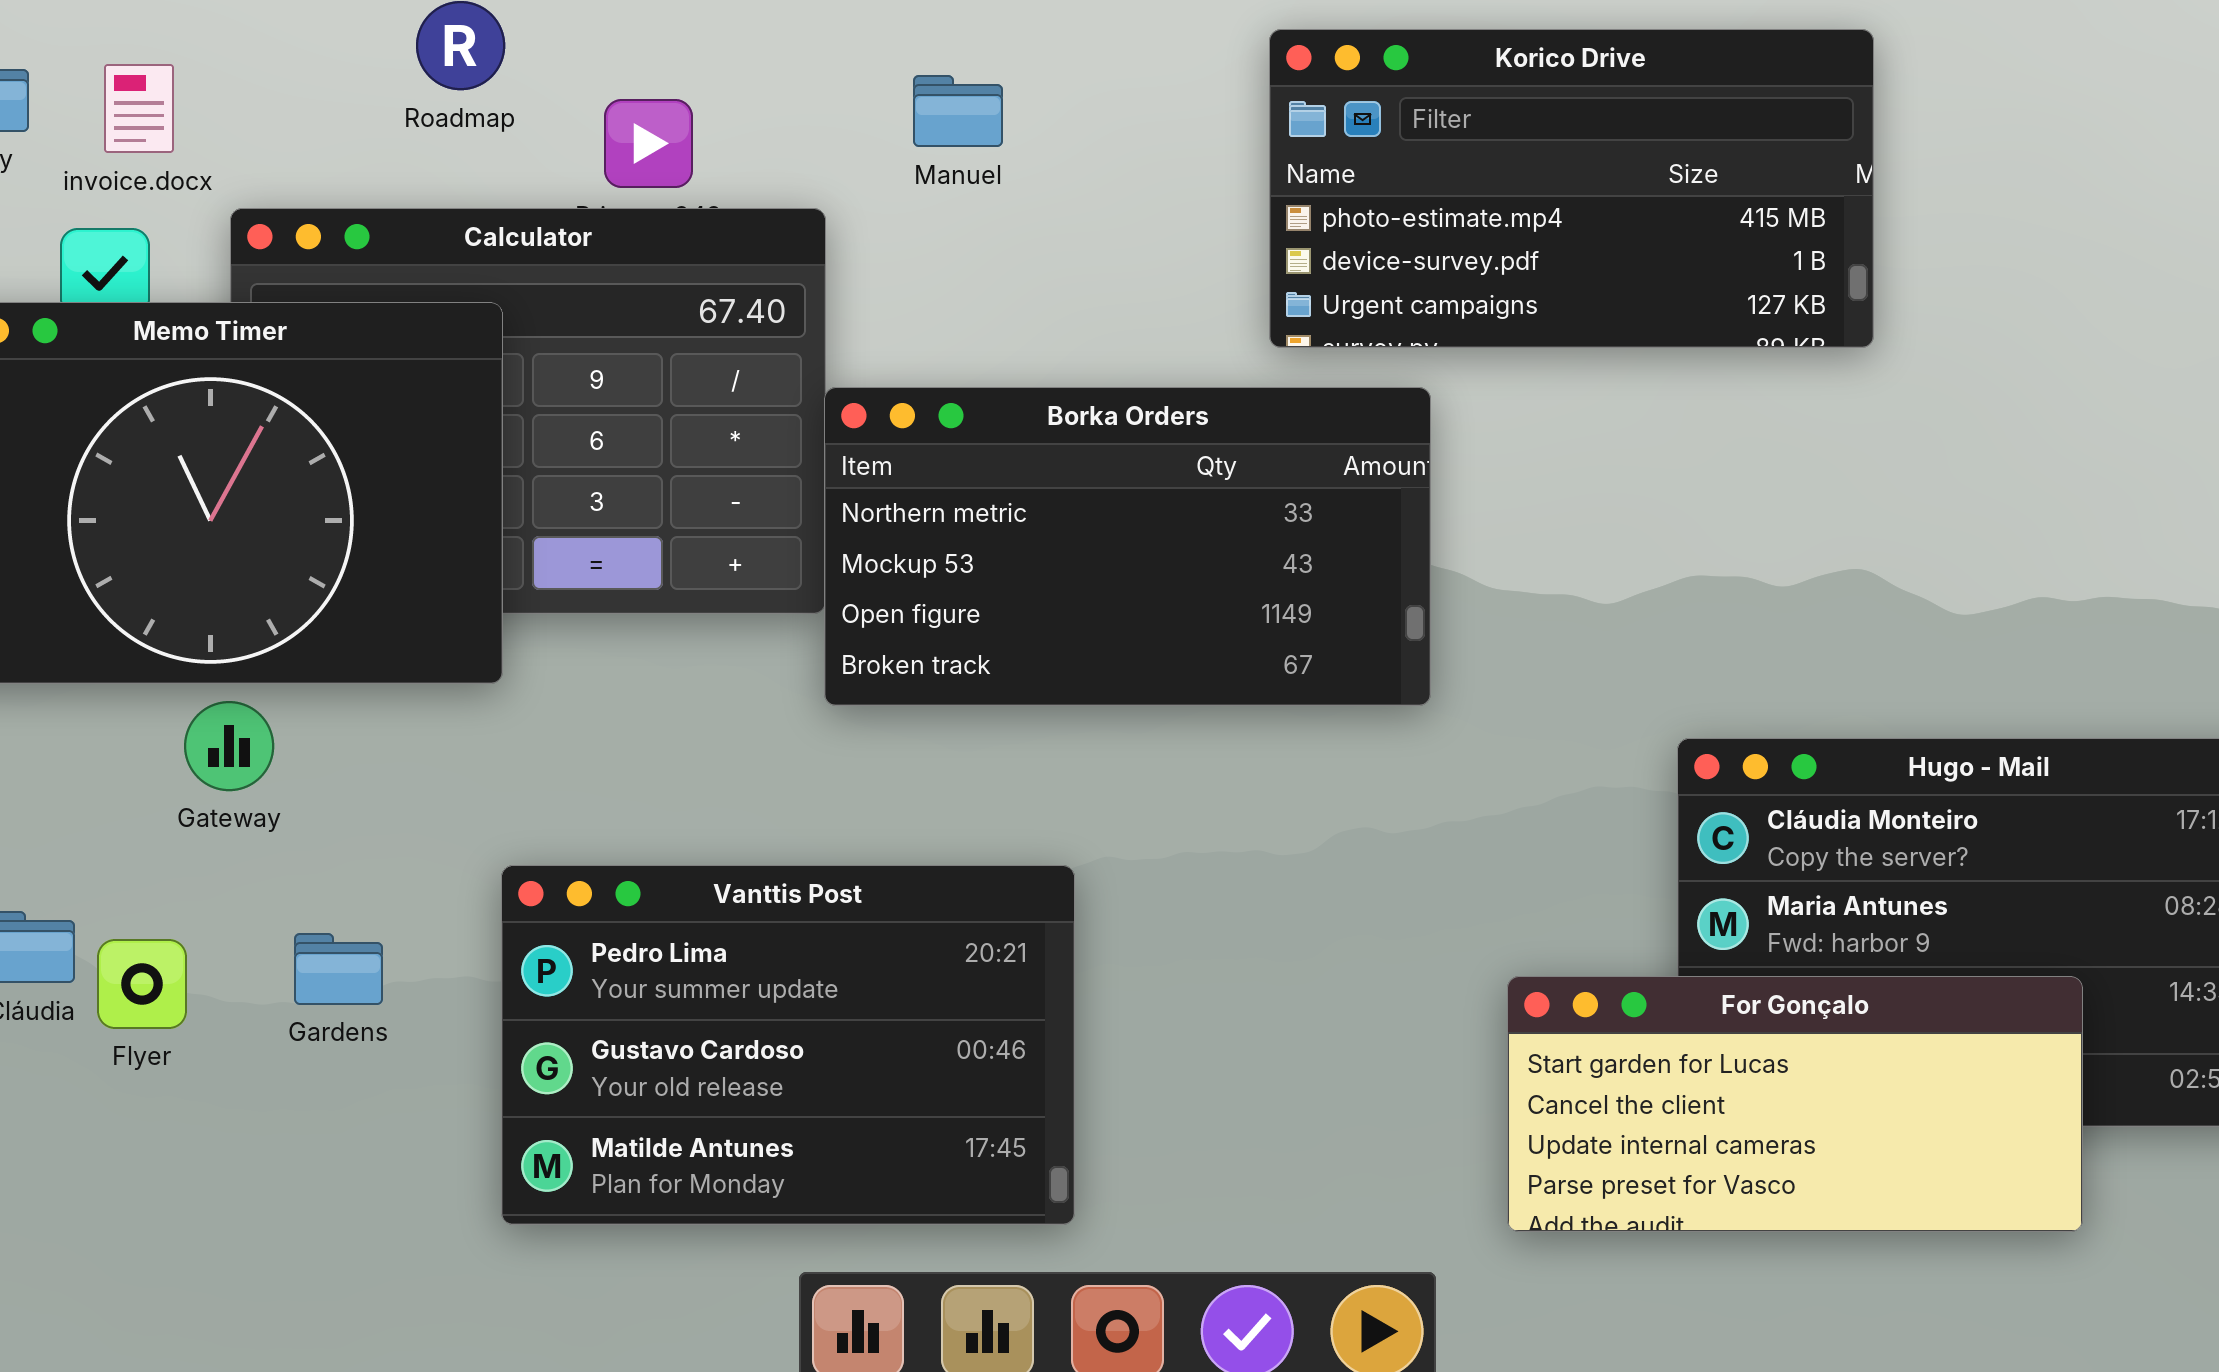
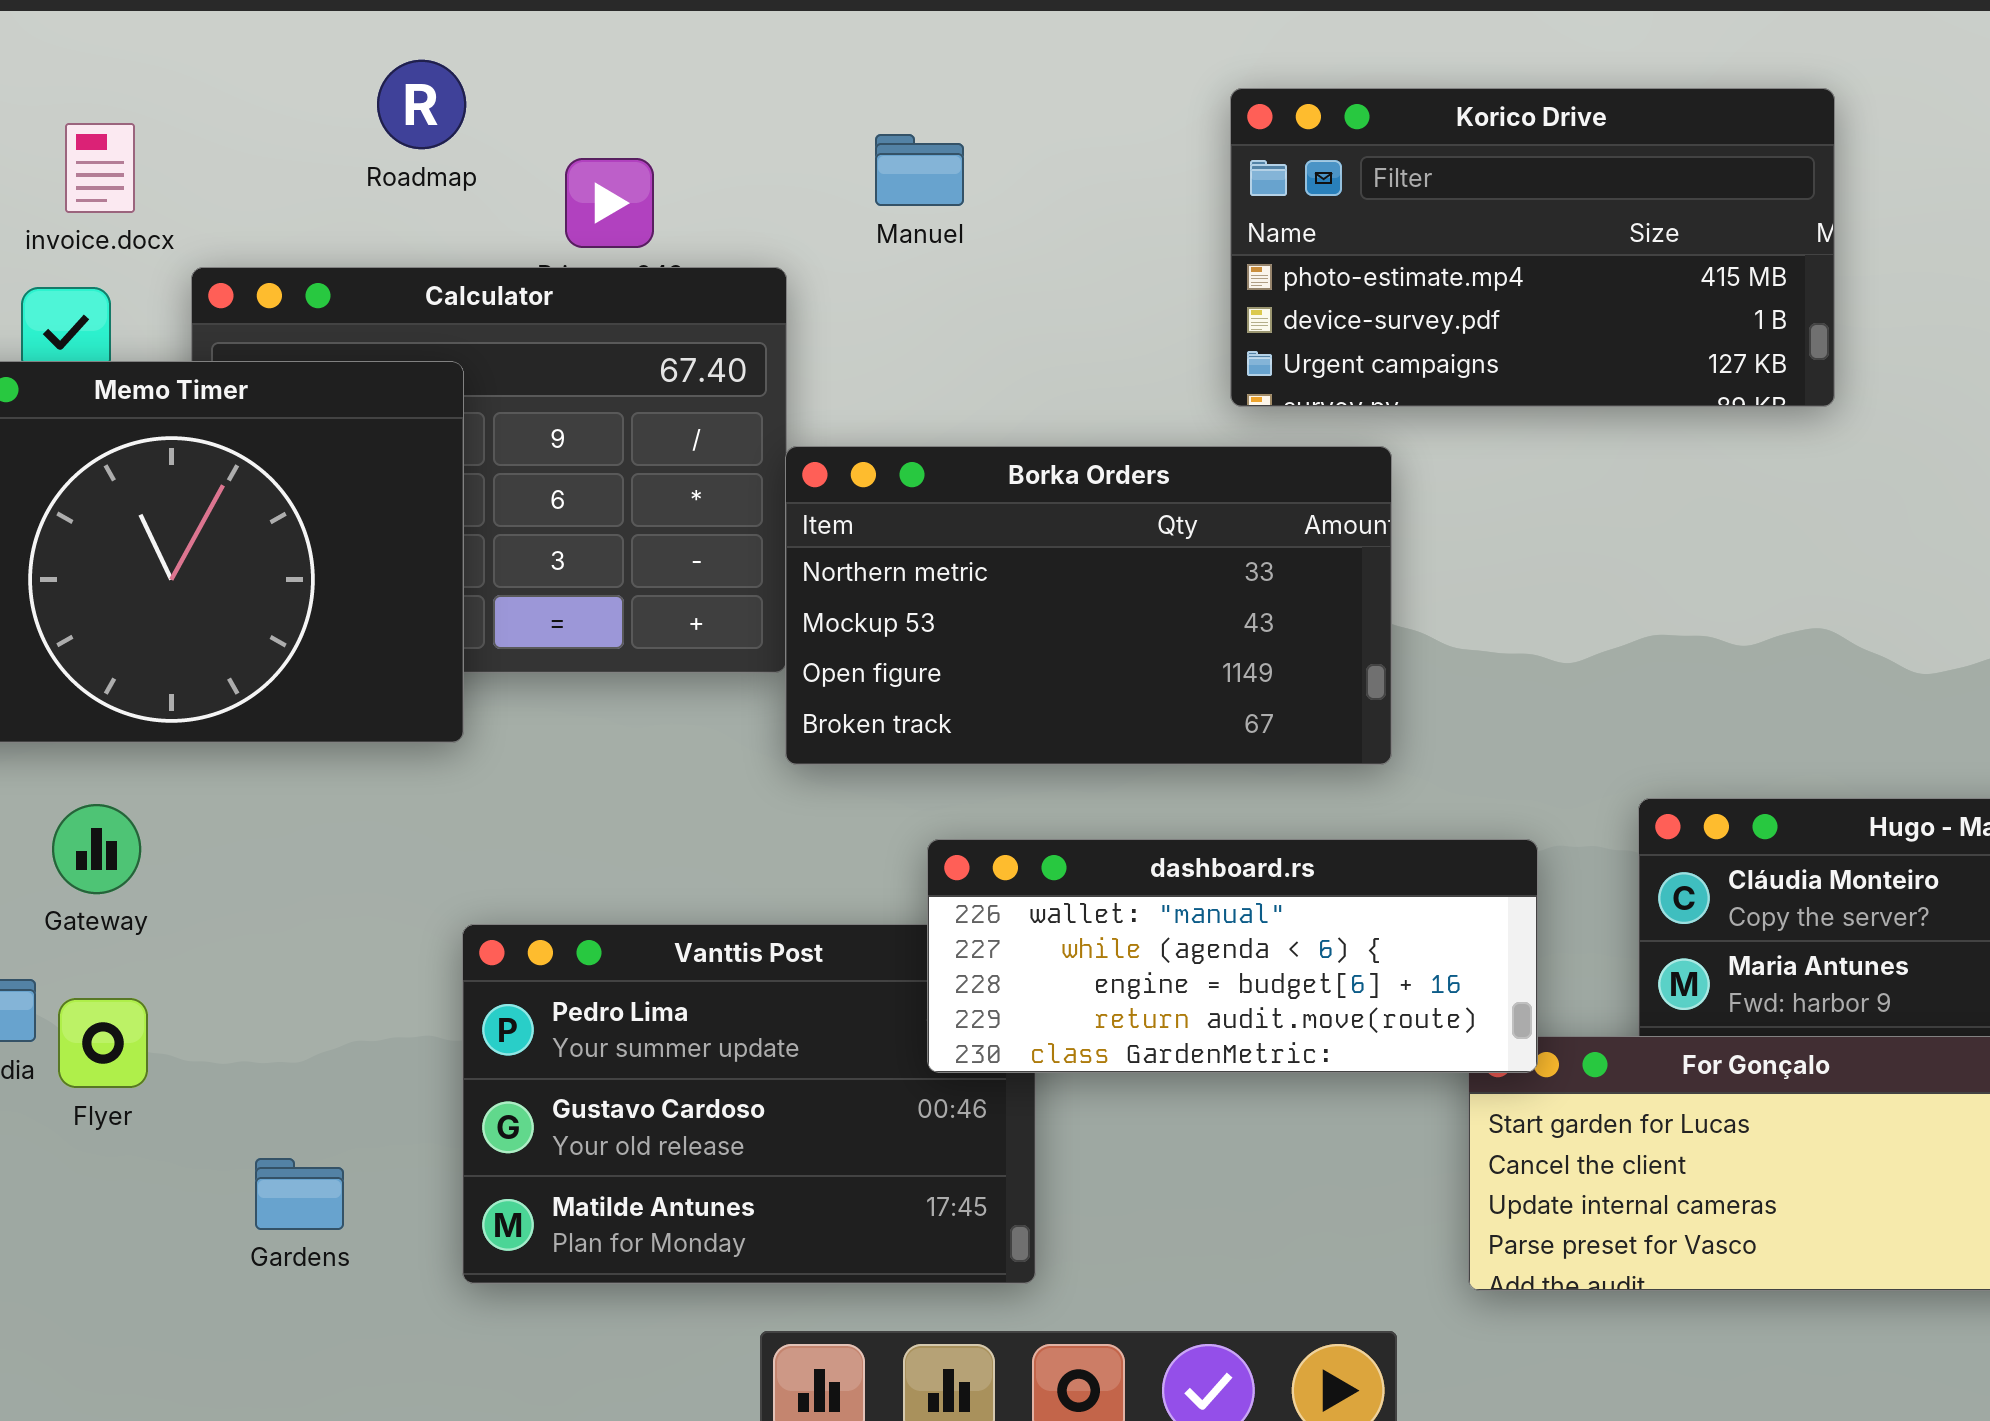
Gateway: [184,701,274,791] -> [52,804,141,894], moved
dashboard.rs: none -> [927,839,1538,1073], opened
Gardens: [294,933,383,1005] -> [255,1158,344,1230], moved

